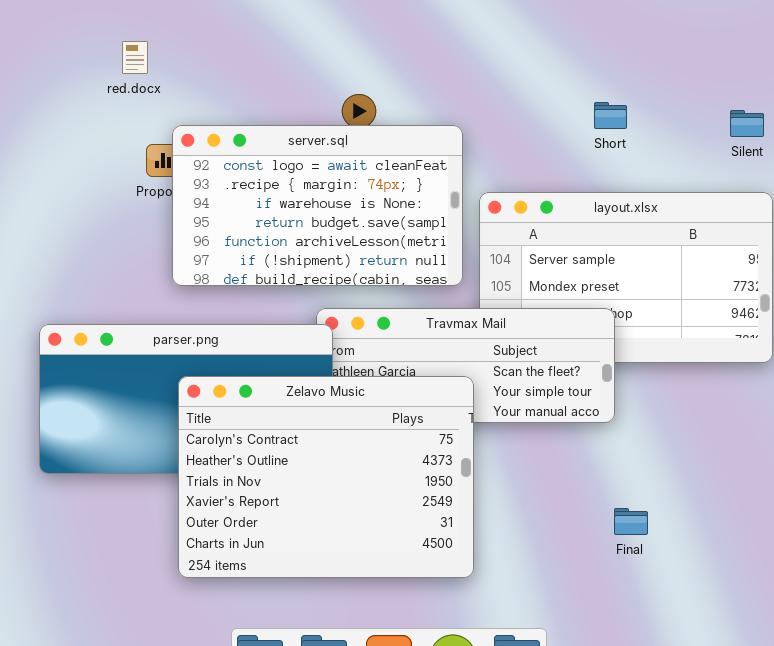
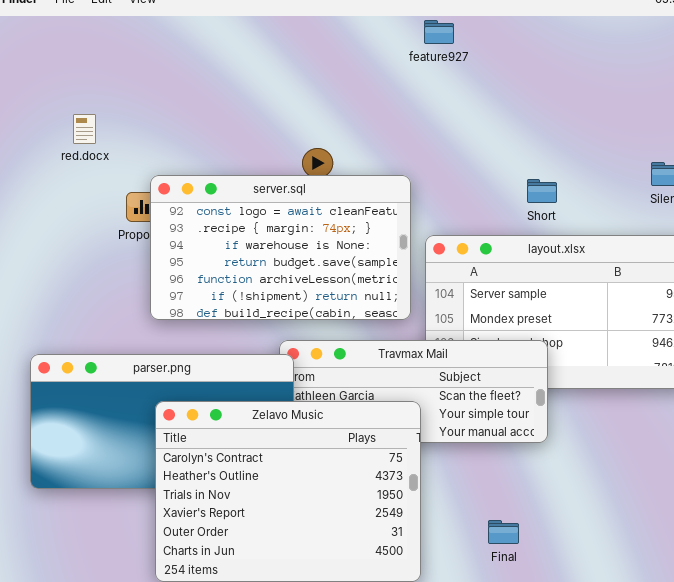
red.docx: [122,41,148,74] -> [73,114,96,144], moved
Short: [594,102,627,129] -> [527,179,557,203], moved
Final: [614,508,648,535] -> [488,520,519,544], moved

